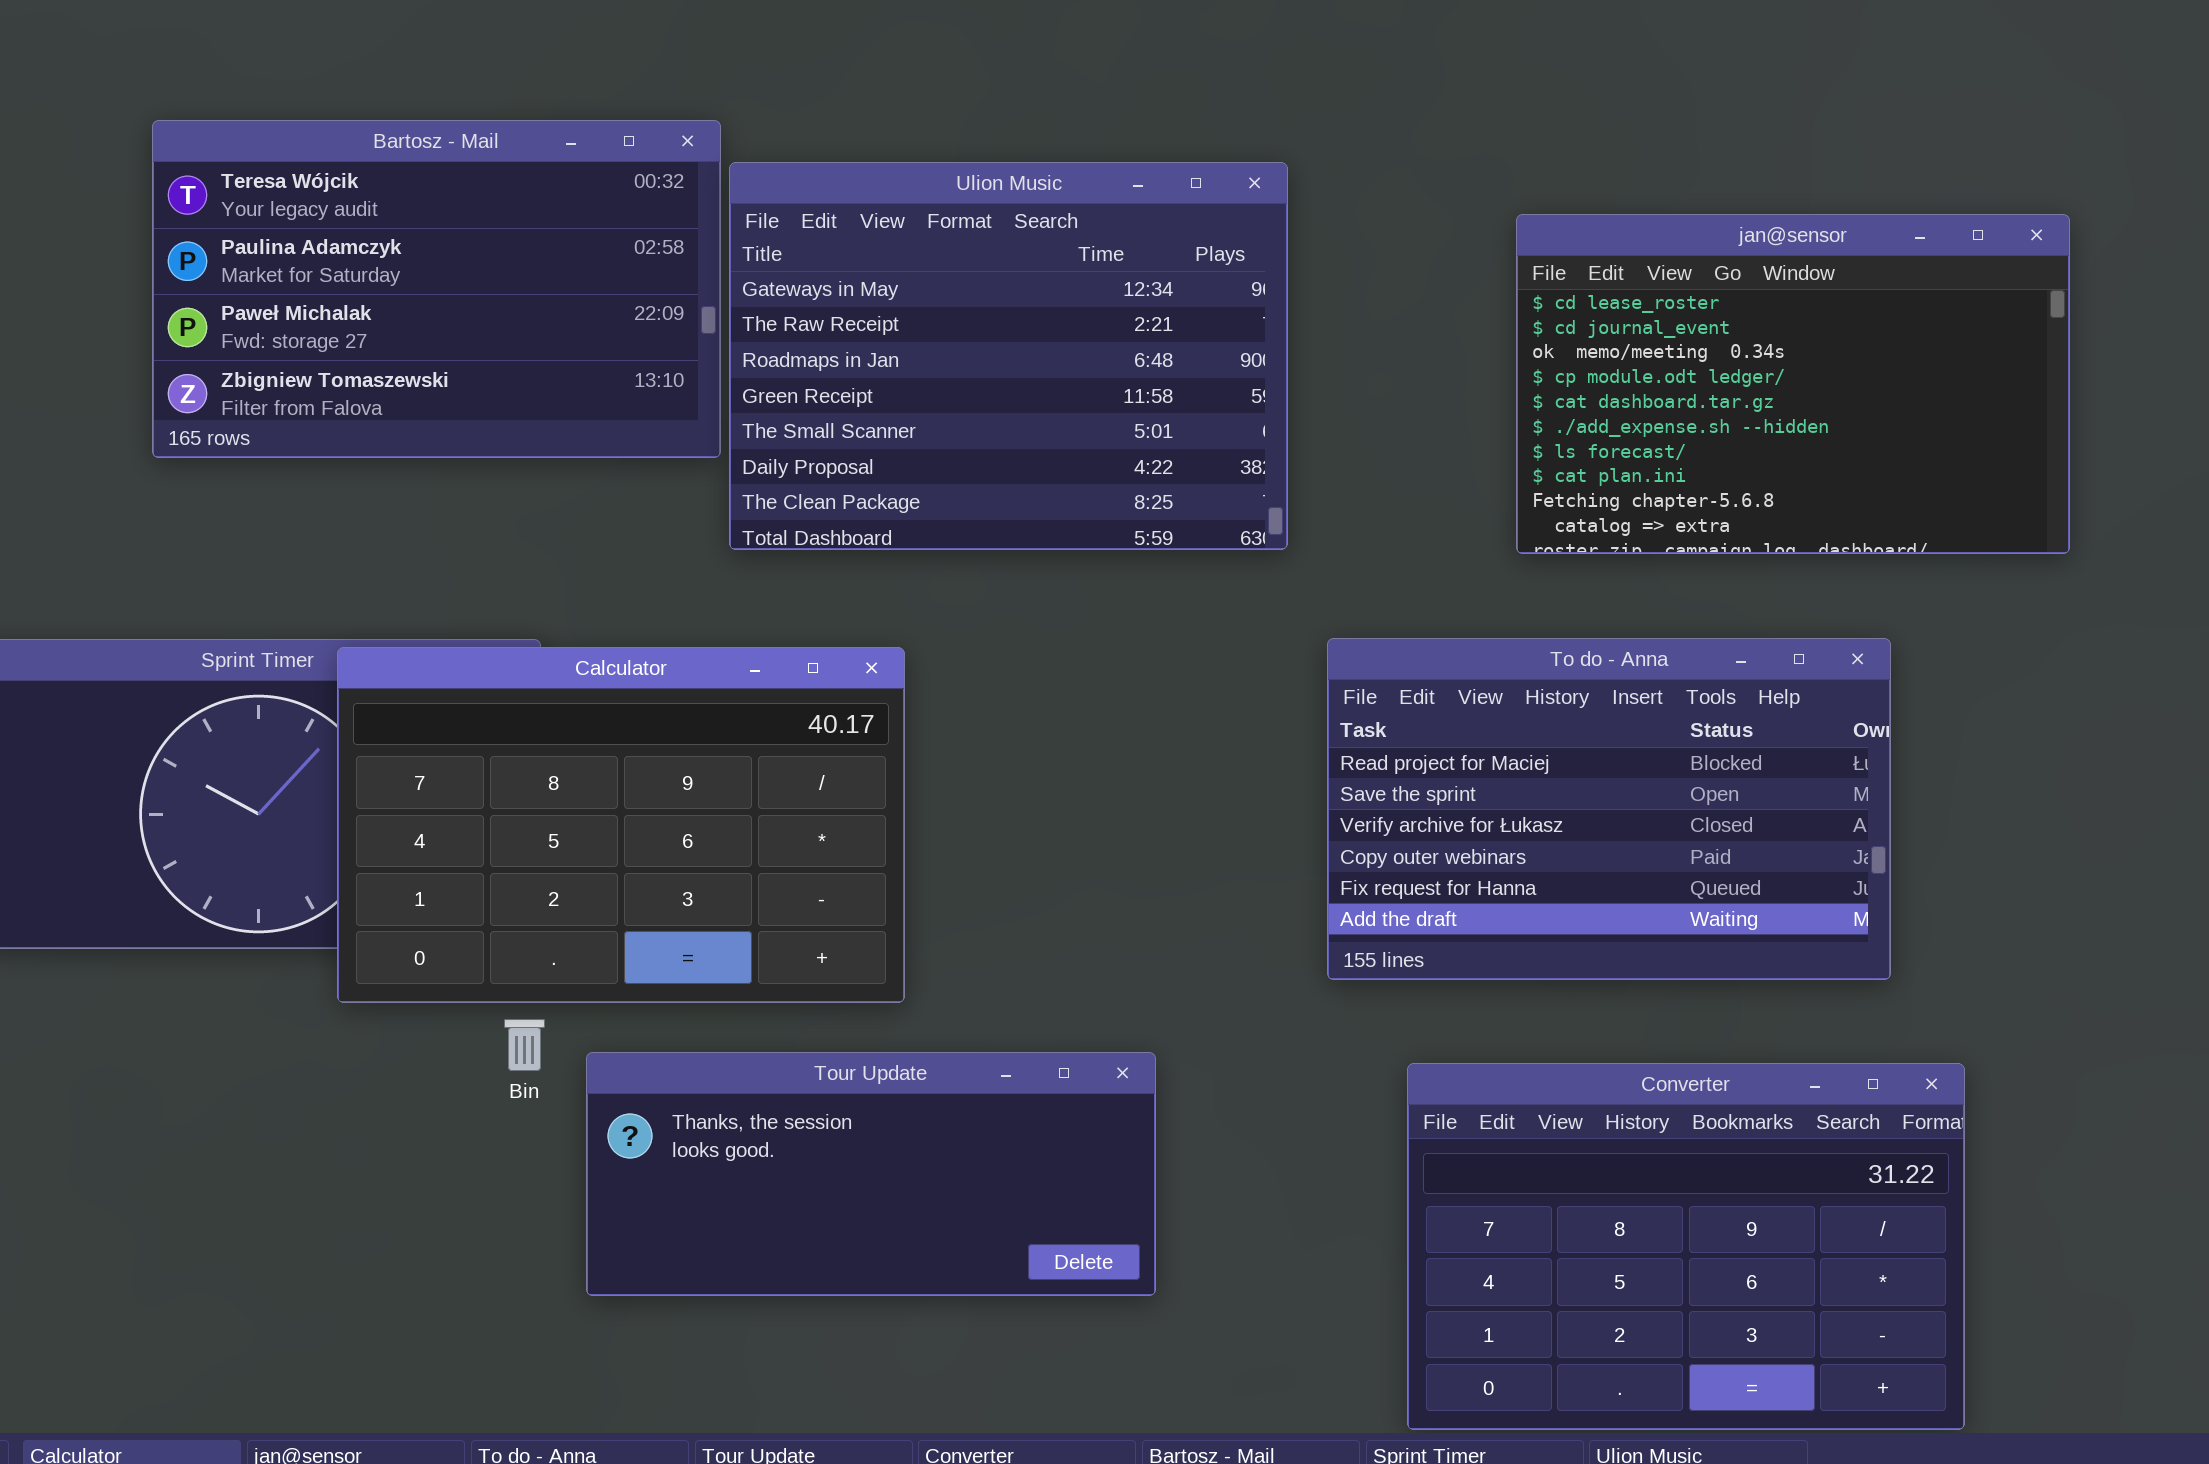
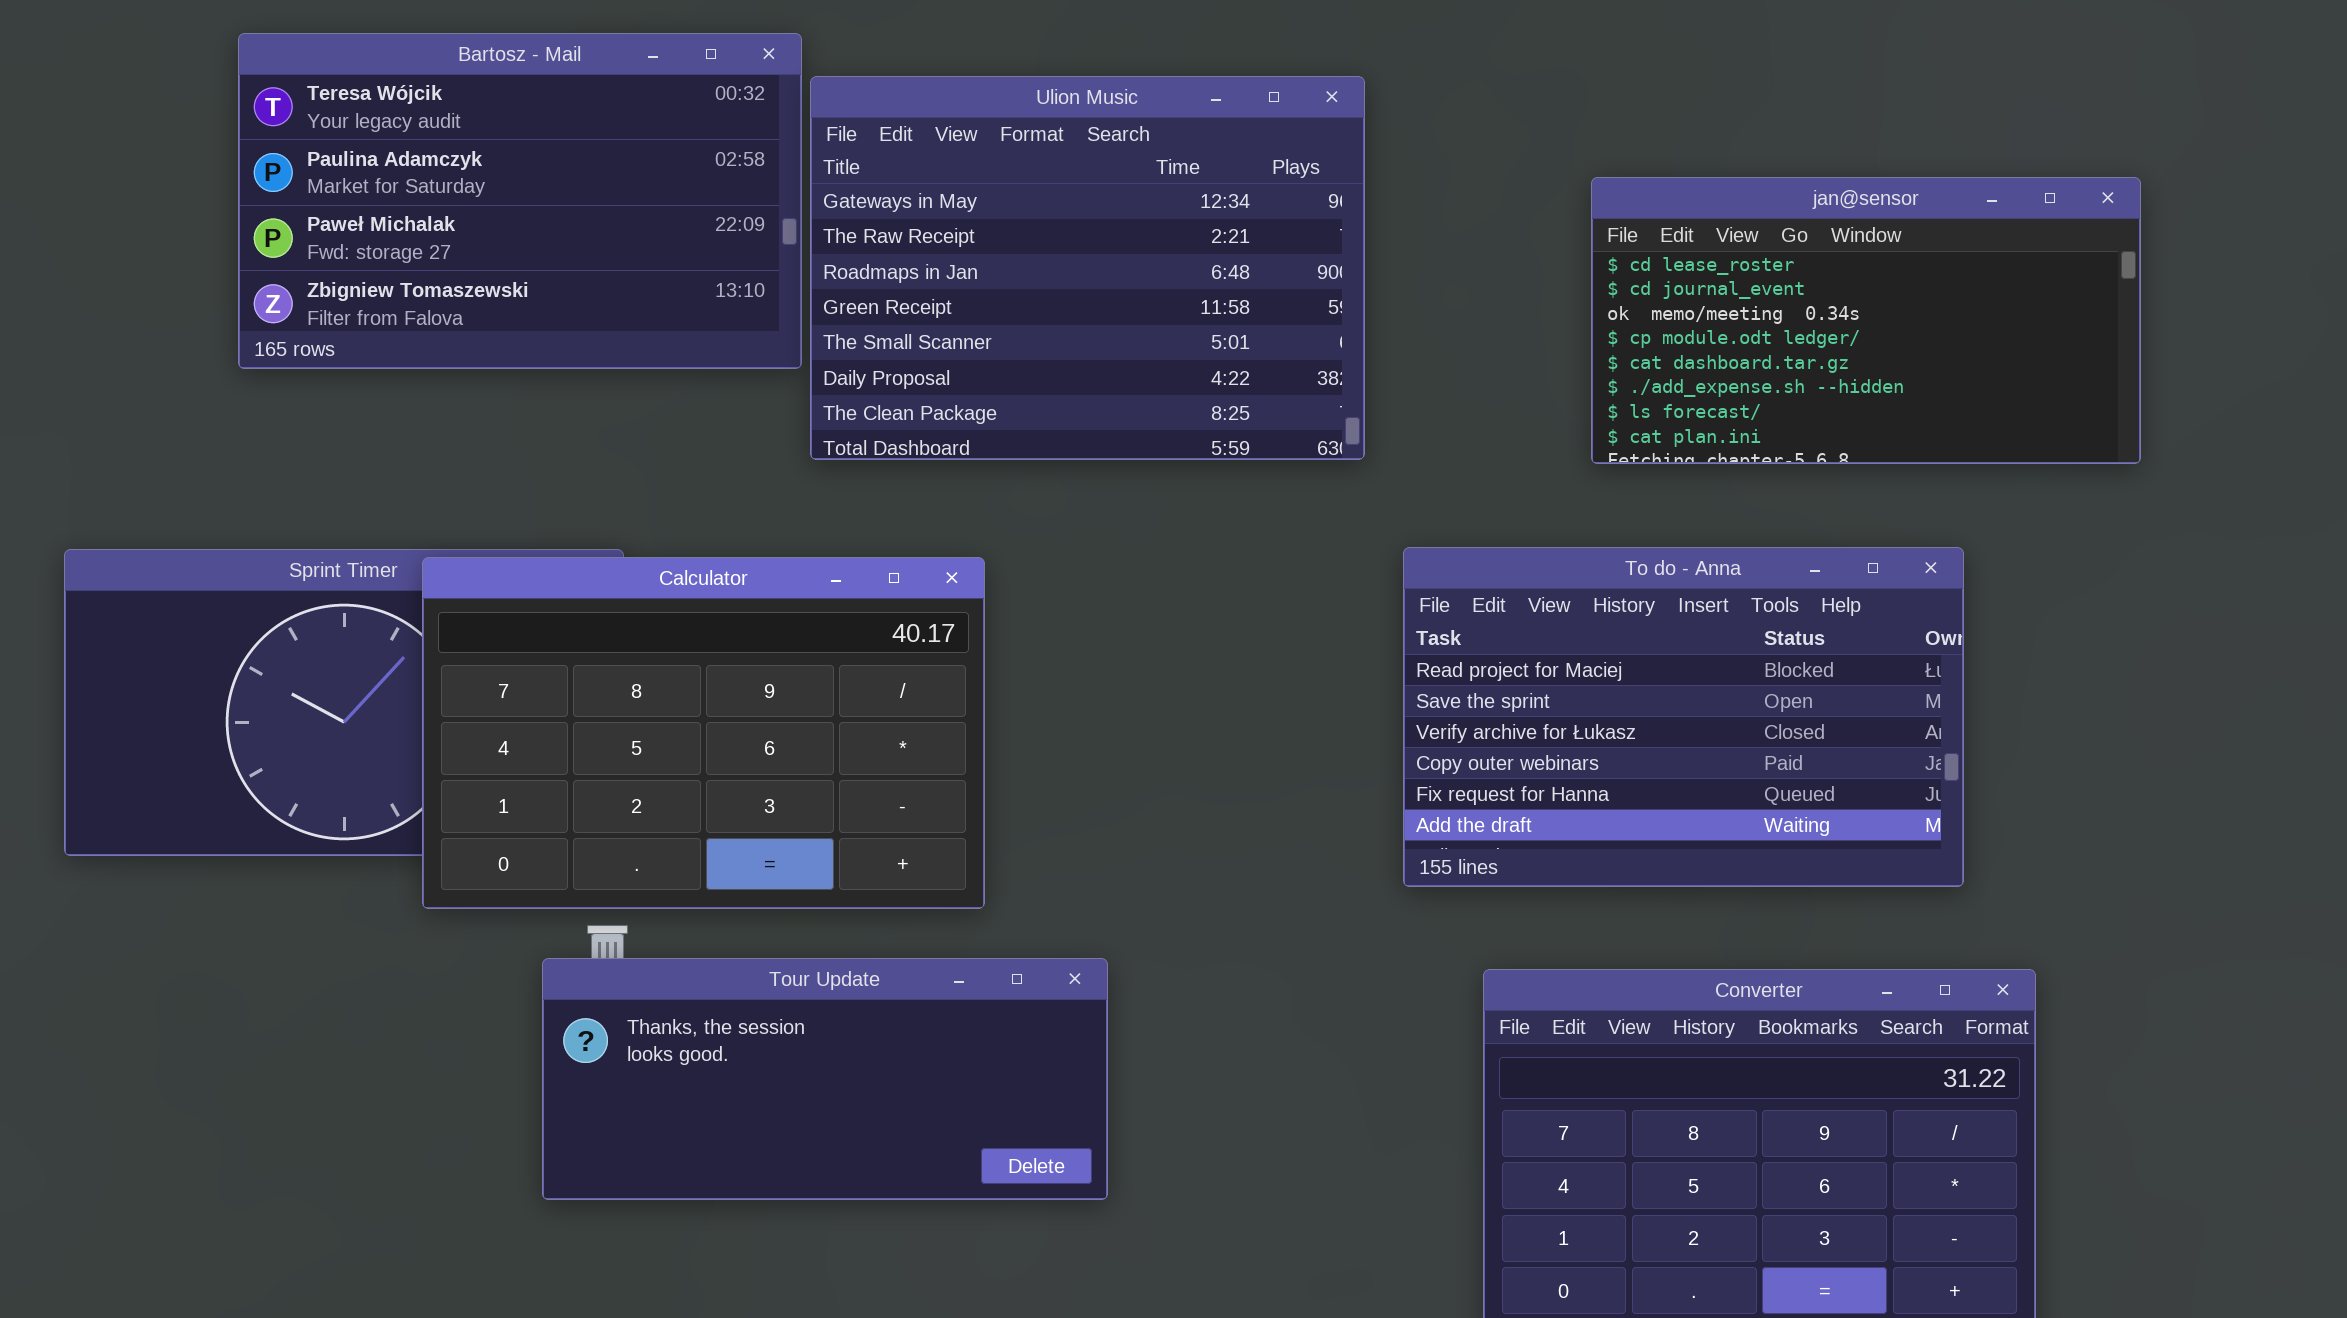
jan@sensor: [1516,214,2070,554] -> [1591,177,2141,464], resized
Tour Update: [586,1052,1156,1296] -> [542,958,1108,1200], moved

